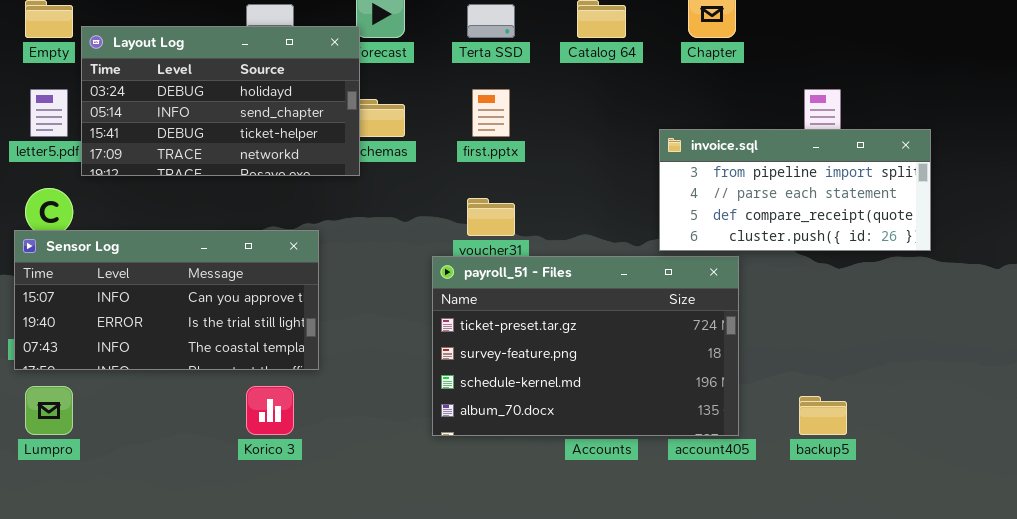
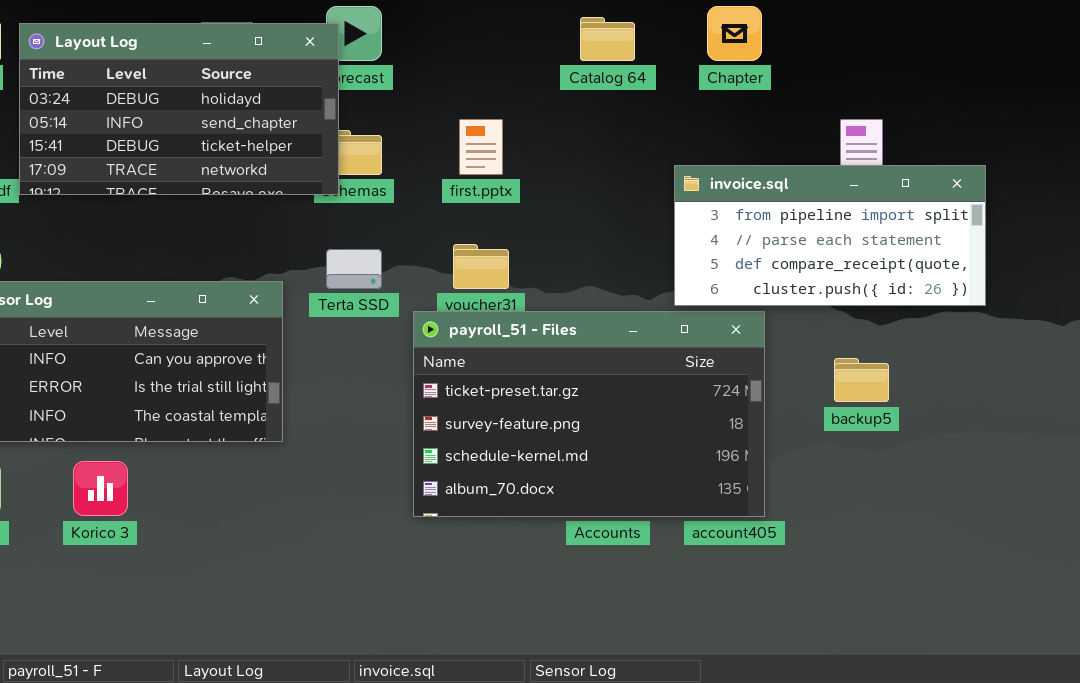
Terta SSD: [467,4,515,38] -> [326,249,382,289], moved
Layout Log: [81,26,360,176] -> [19,23,339,195], moved
Korico 3: [246,386,294,435] -> [73,461,128,516], moved
backup5: [799,396,847,435] -> [834,358,889,402], moved

